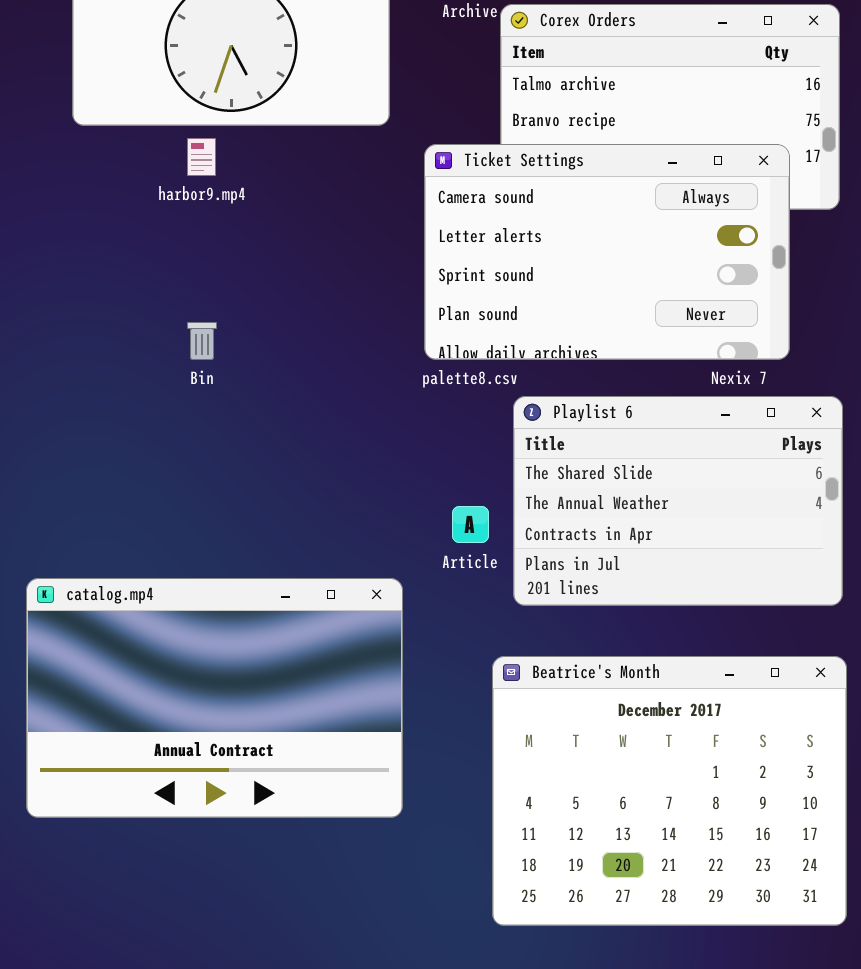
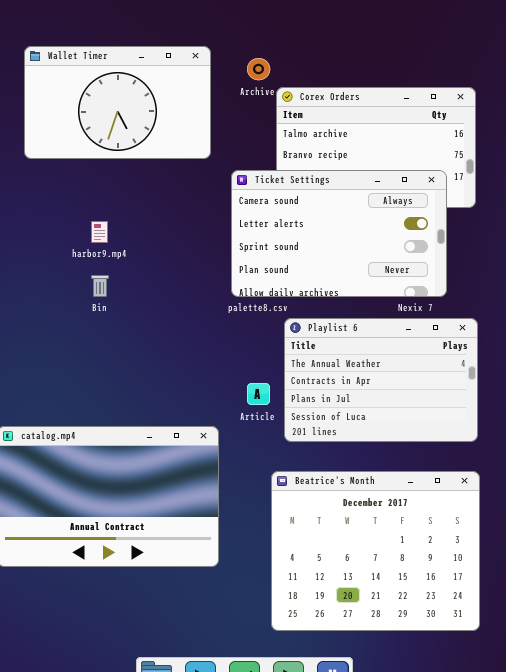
harbor9.mp4: [187,138,216,176] -> [91,221,108,243], moved
Playlist 6: [513,396,843,606] -> [284,318,478,442], scrolled down 1 row

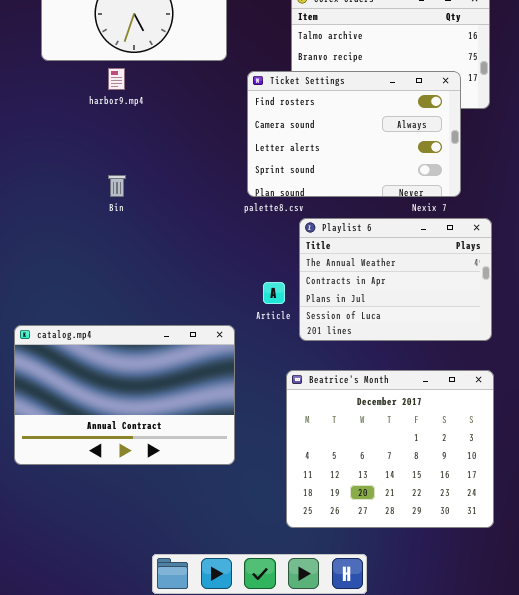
Ticket Settings: [231,170,447,297] -> [247,71,461,197], scrolled up 1 row
harbor9.mp4: [91,221,108,243] -> [108,68,125,90], moved

